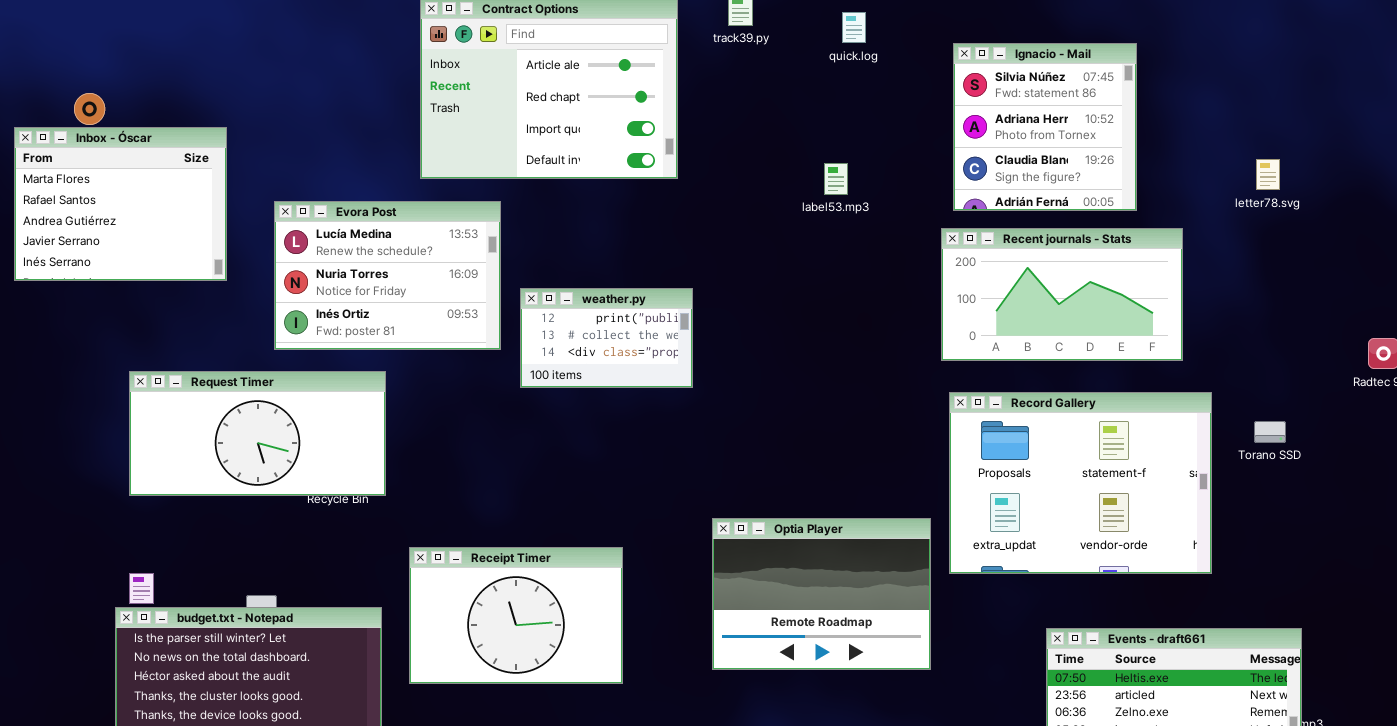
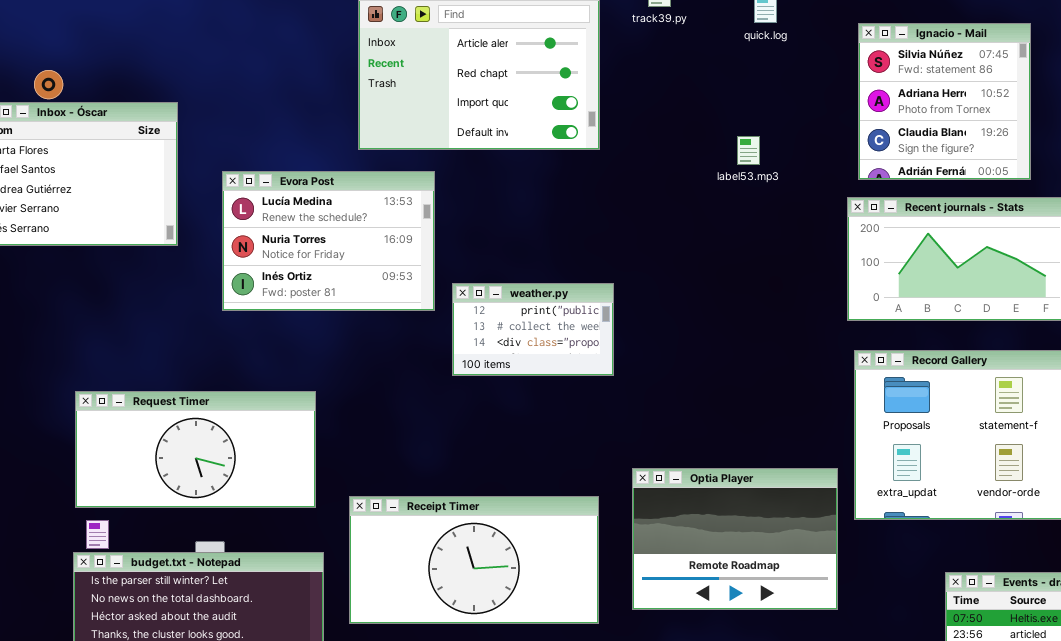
weather.py: [520,288,693,388] -> [452,283,614,376], moved
Request Timer: [129,371,386,496] -> [75,391,316,508], moved
Receipt Timer: [409,547,623,684] -> [349,496,599,624], resized

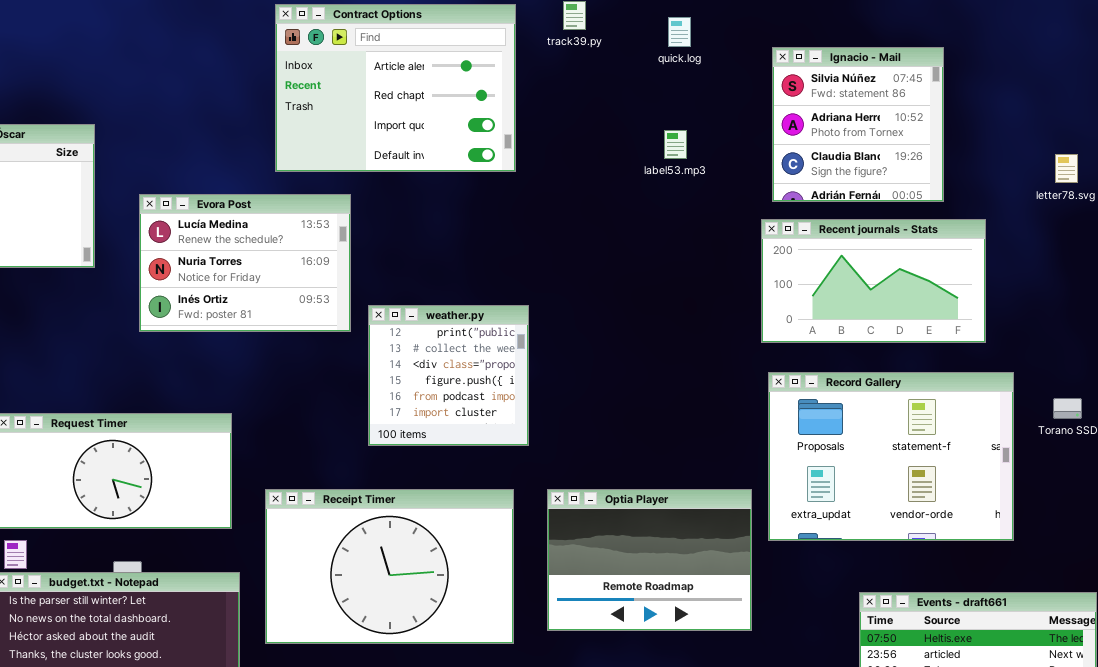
label53.mp3: [737,136,760,165] -> [664,130,687,159], moved
weather.py: [452,283,614,376] -> [368,305,529,446], resized
Receipt Timer: [349,496,599,624] -> [265,489,514,644], resized

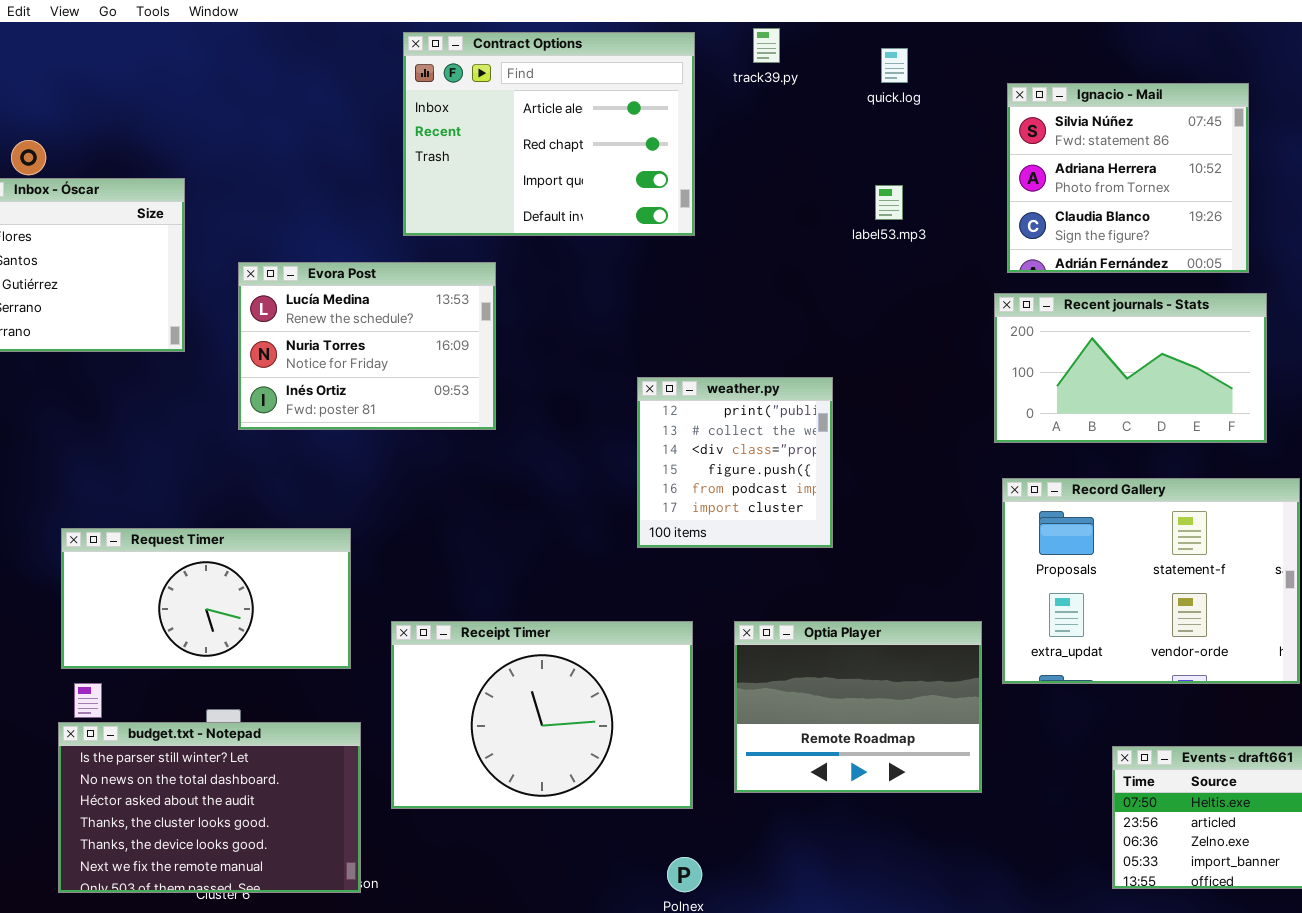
Ignacio - Mail: [772,47,944,202] -> [1007,83,1249,273], resized
weather.py: [368,305,529,446] -> [637,377,833,548], moved

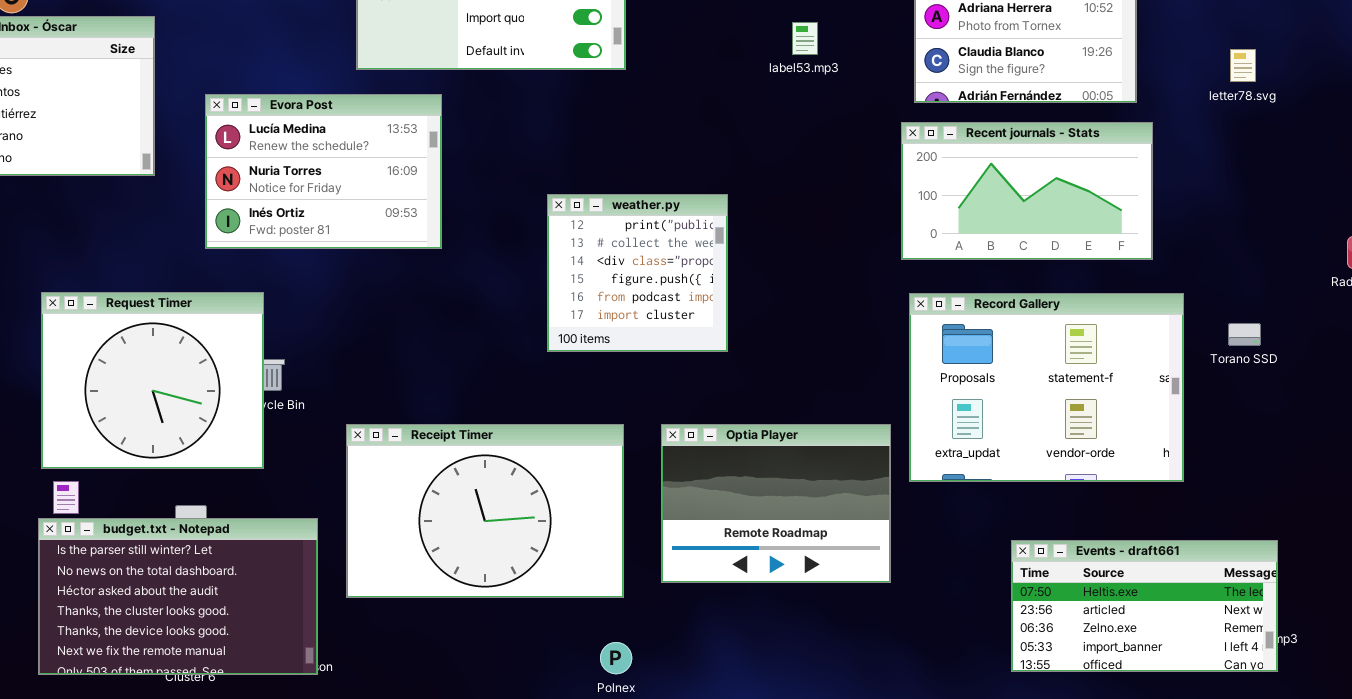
weather.py: [637,377,833,548] -> [547,194,728,352], moved
Request Timer: [61,528,351,669] -> [41,292,264,469], resized

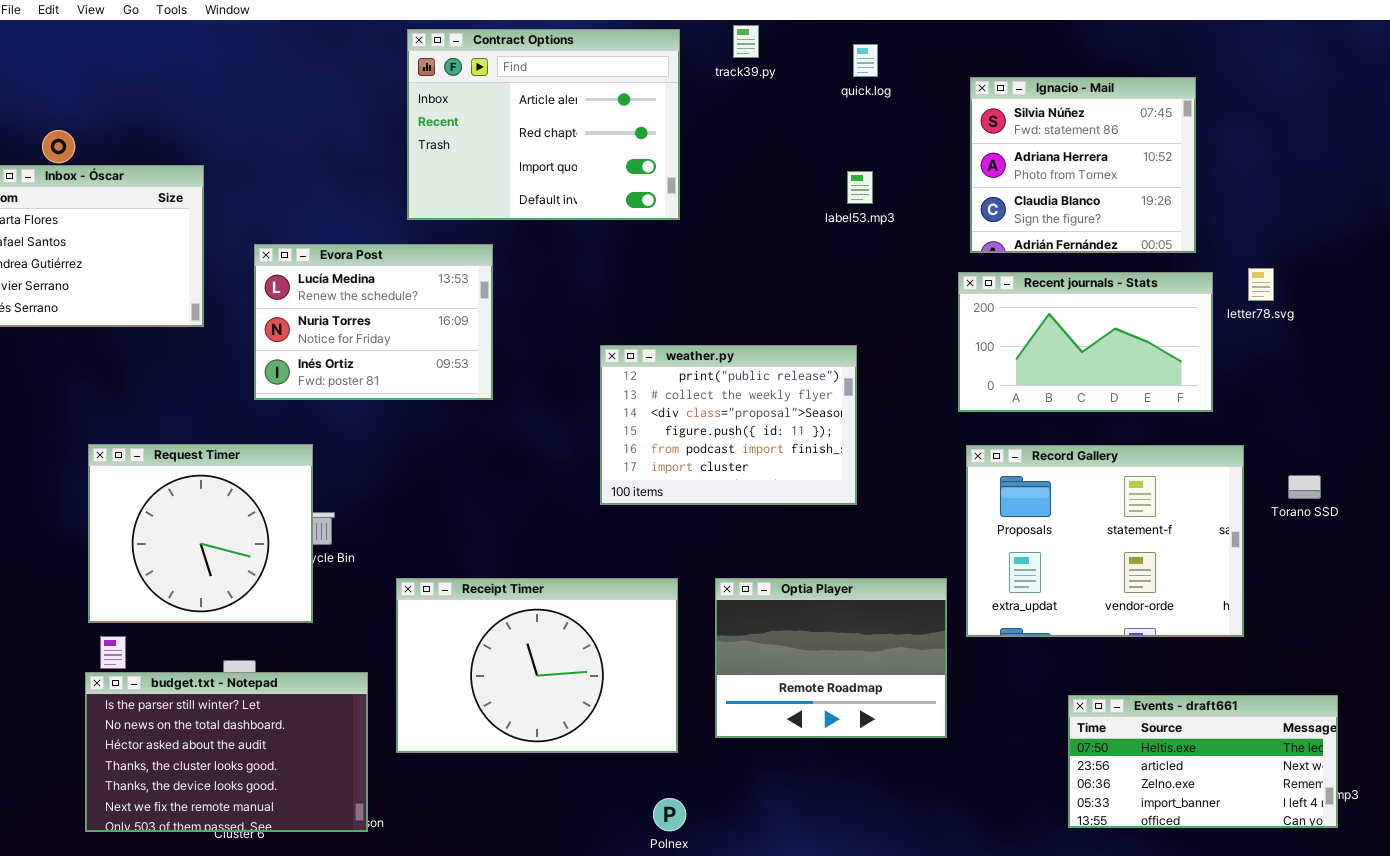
letter78.svg: [1230,49,1256,82] -> [1248,268,1274,301], moved
weather.py: [547,194,728,352] -> [600,345,857,505], resized

